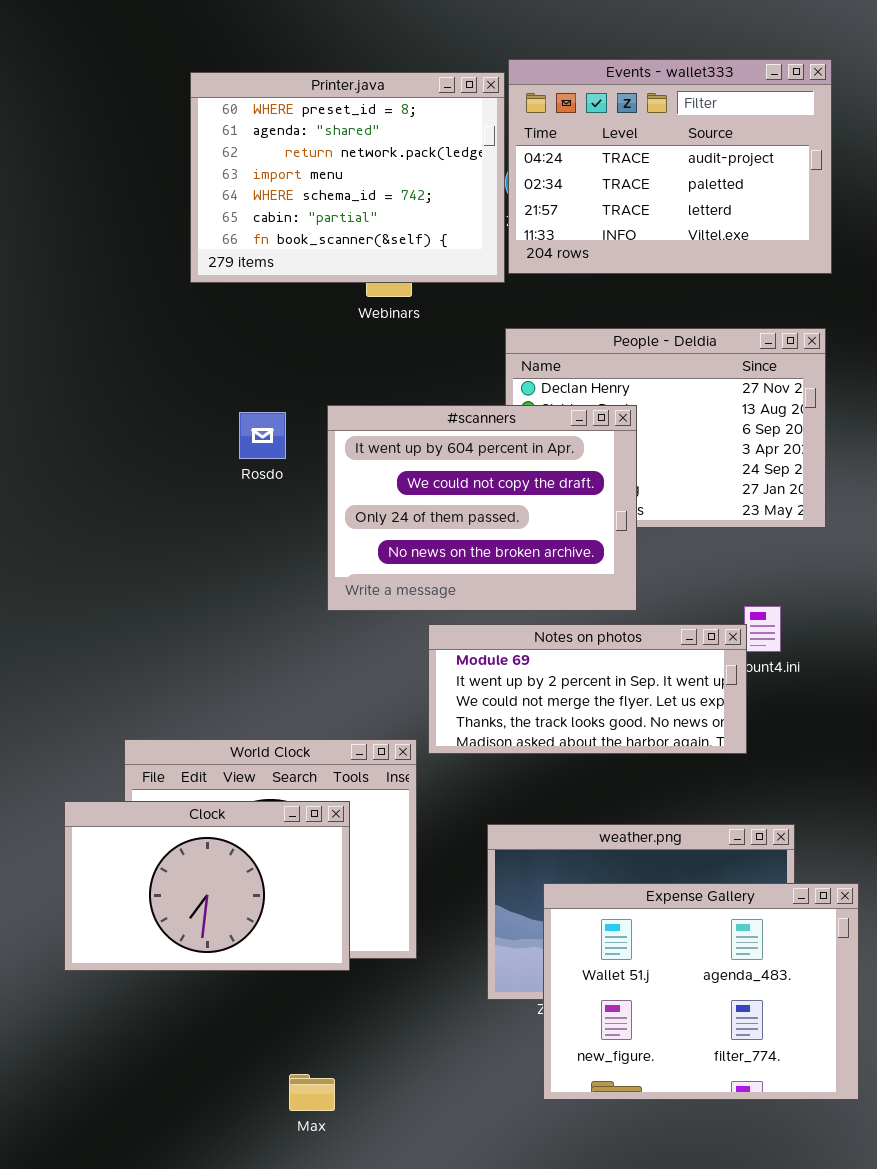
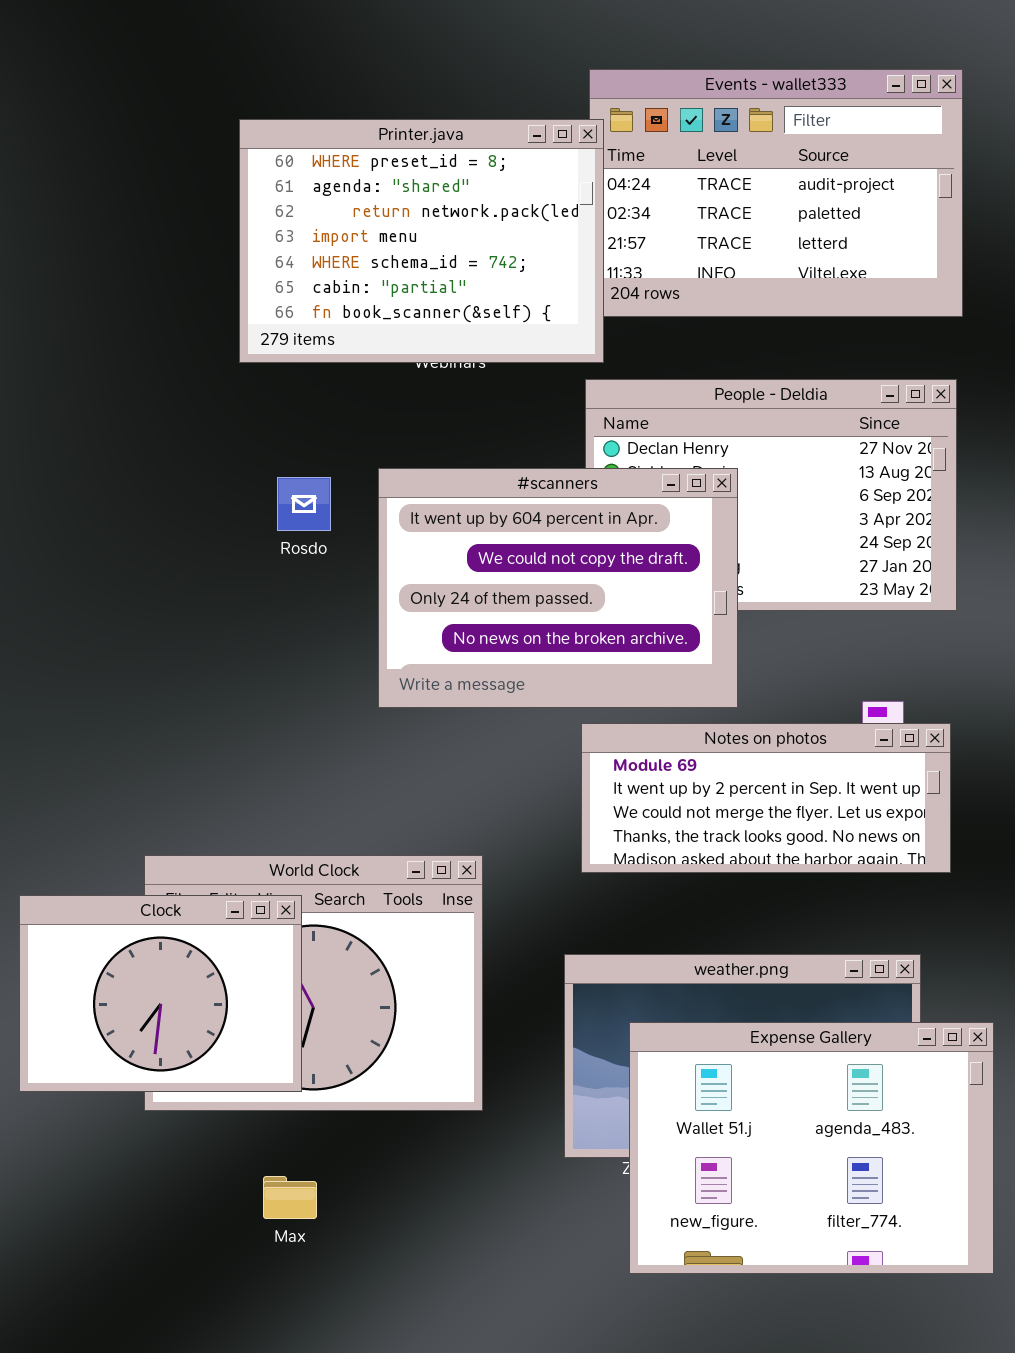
Printer.java: [190,72,505,283] -> [239,119,604,363], moved
Notes on photos: [428,624,747,754] -> [581,723,951,873], moved
Clock: [64,801,350,971] -> [19,895,302,1092], moved, resized
Max: [289,1074,335,1111] -> [263,1176,317,1219], moved

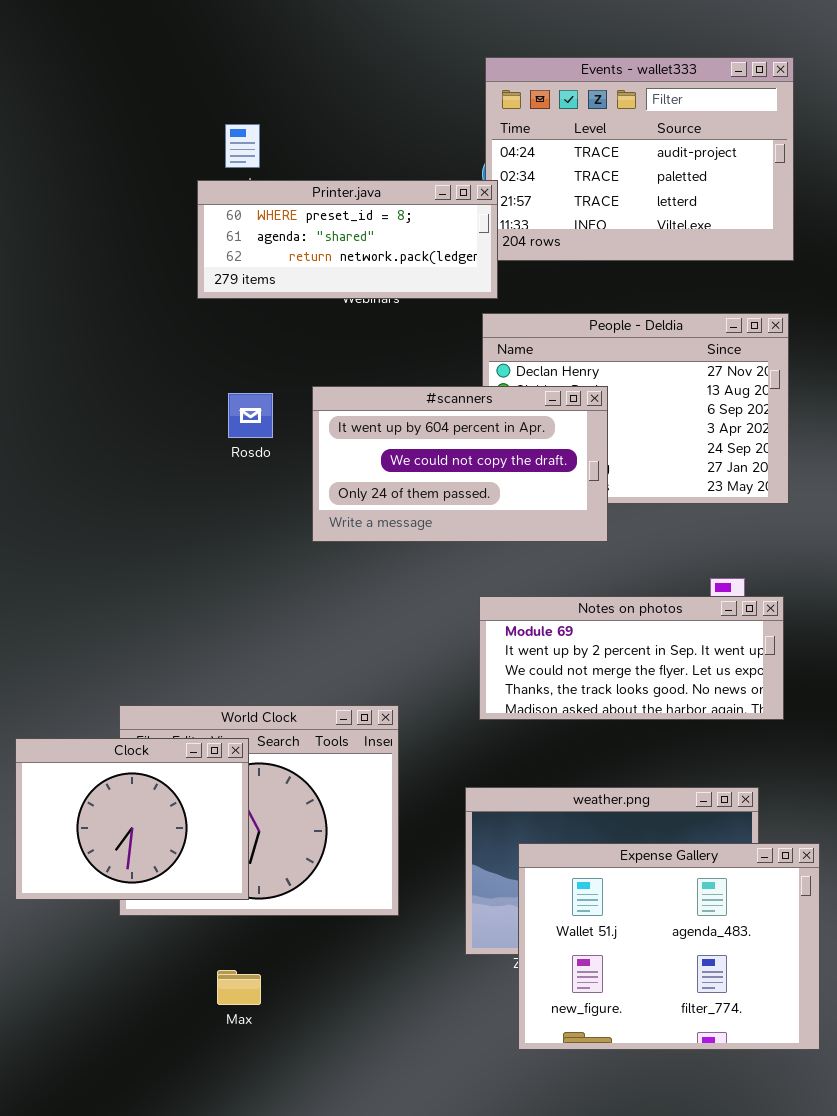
Printer.java: [239,119,604,363] -> [197,180,498,299], resized
#scanners: [378,468,738,708] -> [312,386,608,542], resized

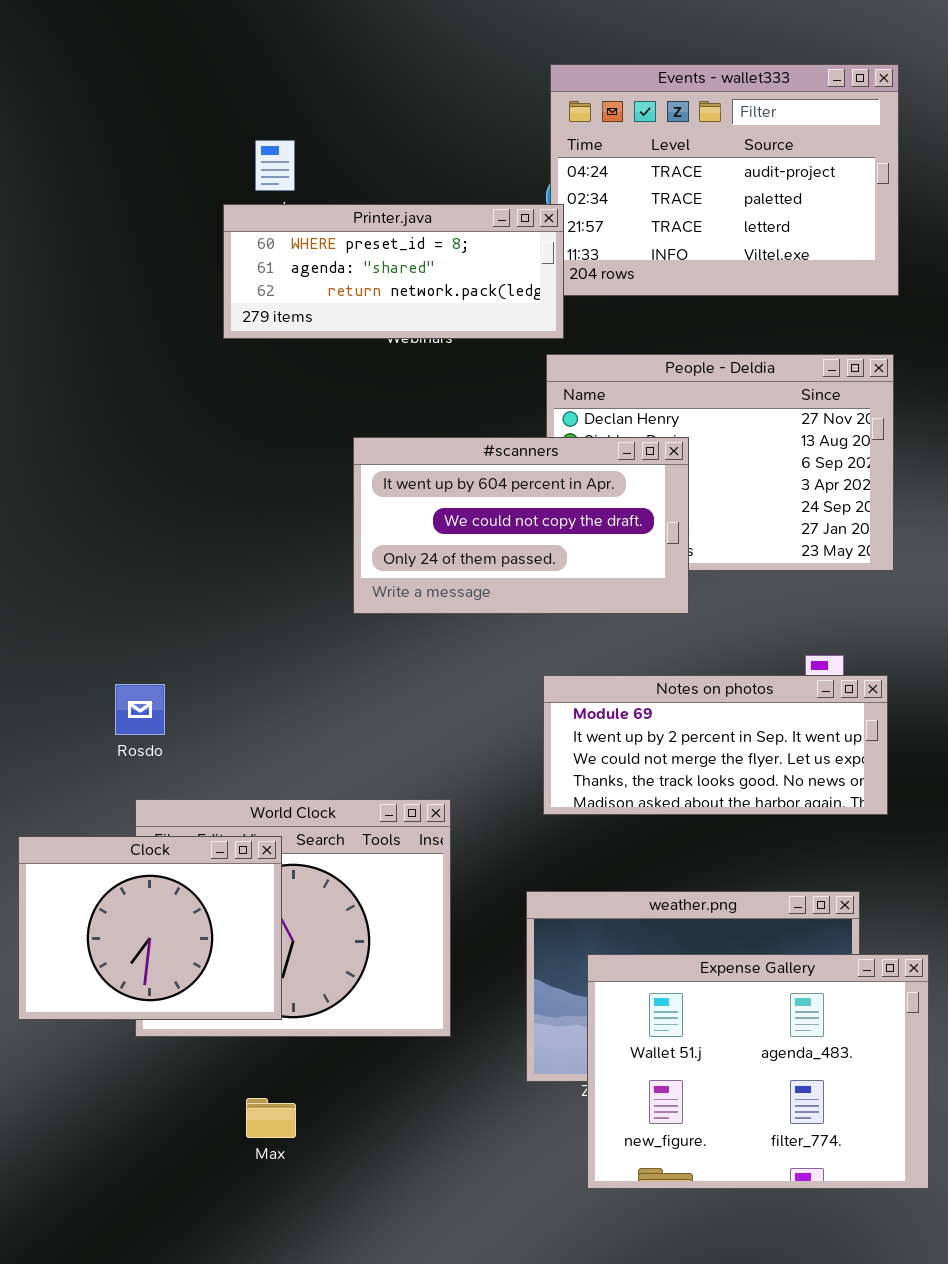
Rosdo: [228,393,273,438] -> [115,684,165,735], moved

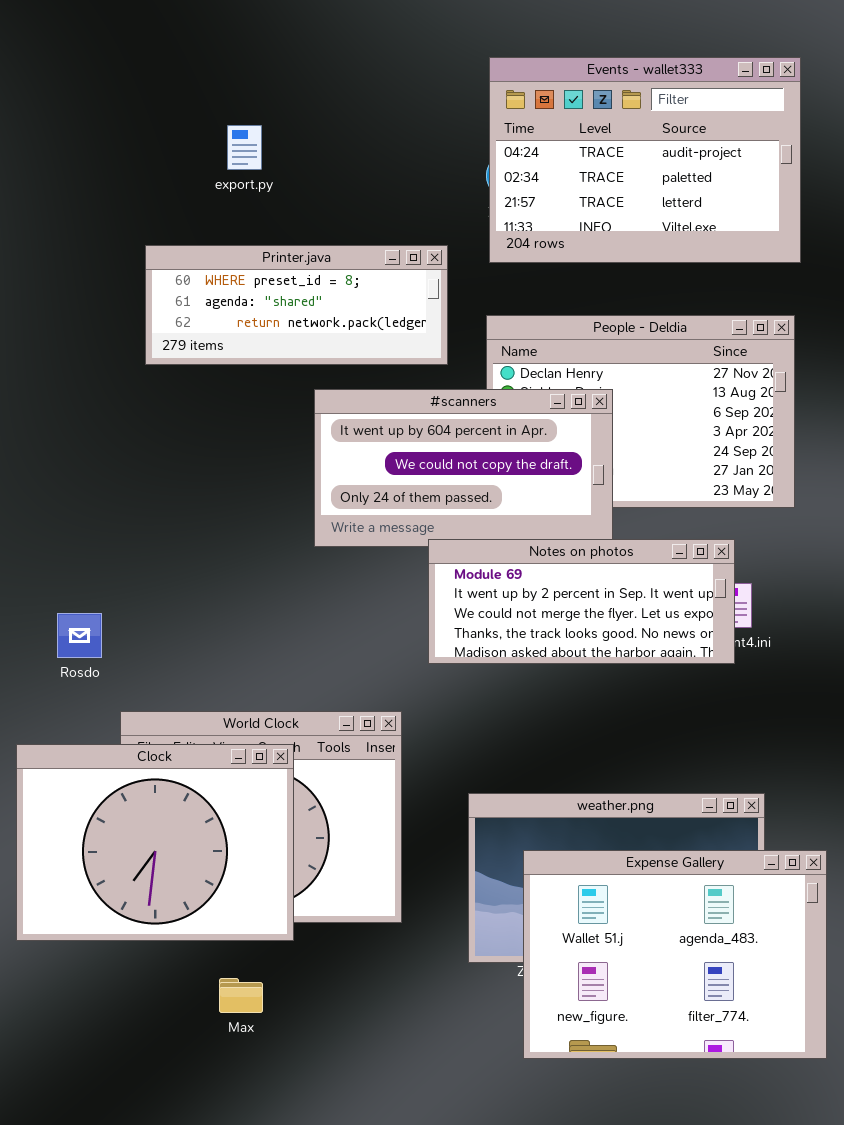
Printer.java: [223,204,564,339] -> [145,245,448,365], moved
Notes on photos: [543,675,888,815] -> [428,539,735,664], moved
Rosdo: [115,684,165,735] -> [57,613,102,658], moved
Clock: [18,836,282,1020] -> [16,744,294,941], resized

